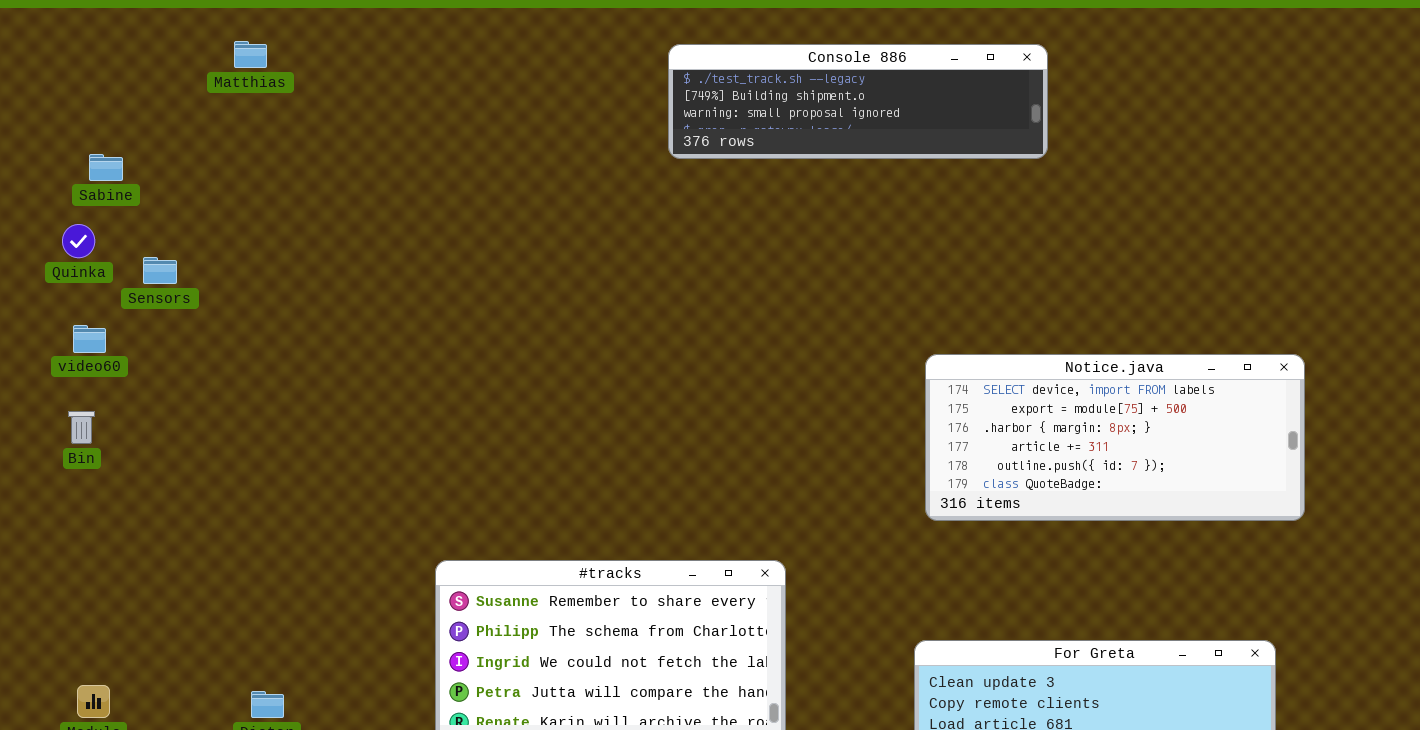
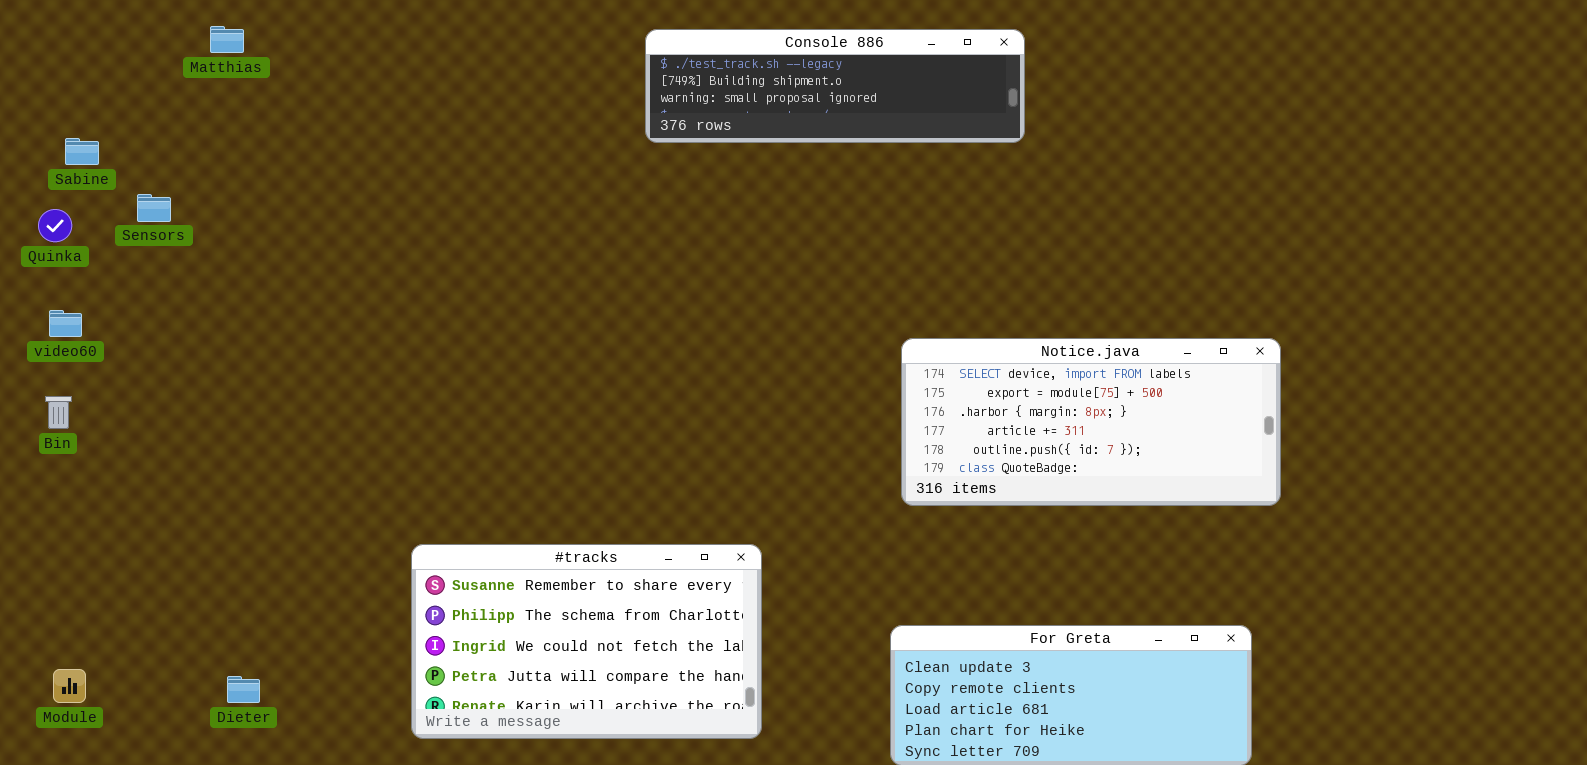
Sensors: [143,257,177,284] -> [137,194,171,222], moved

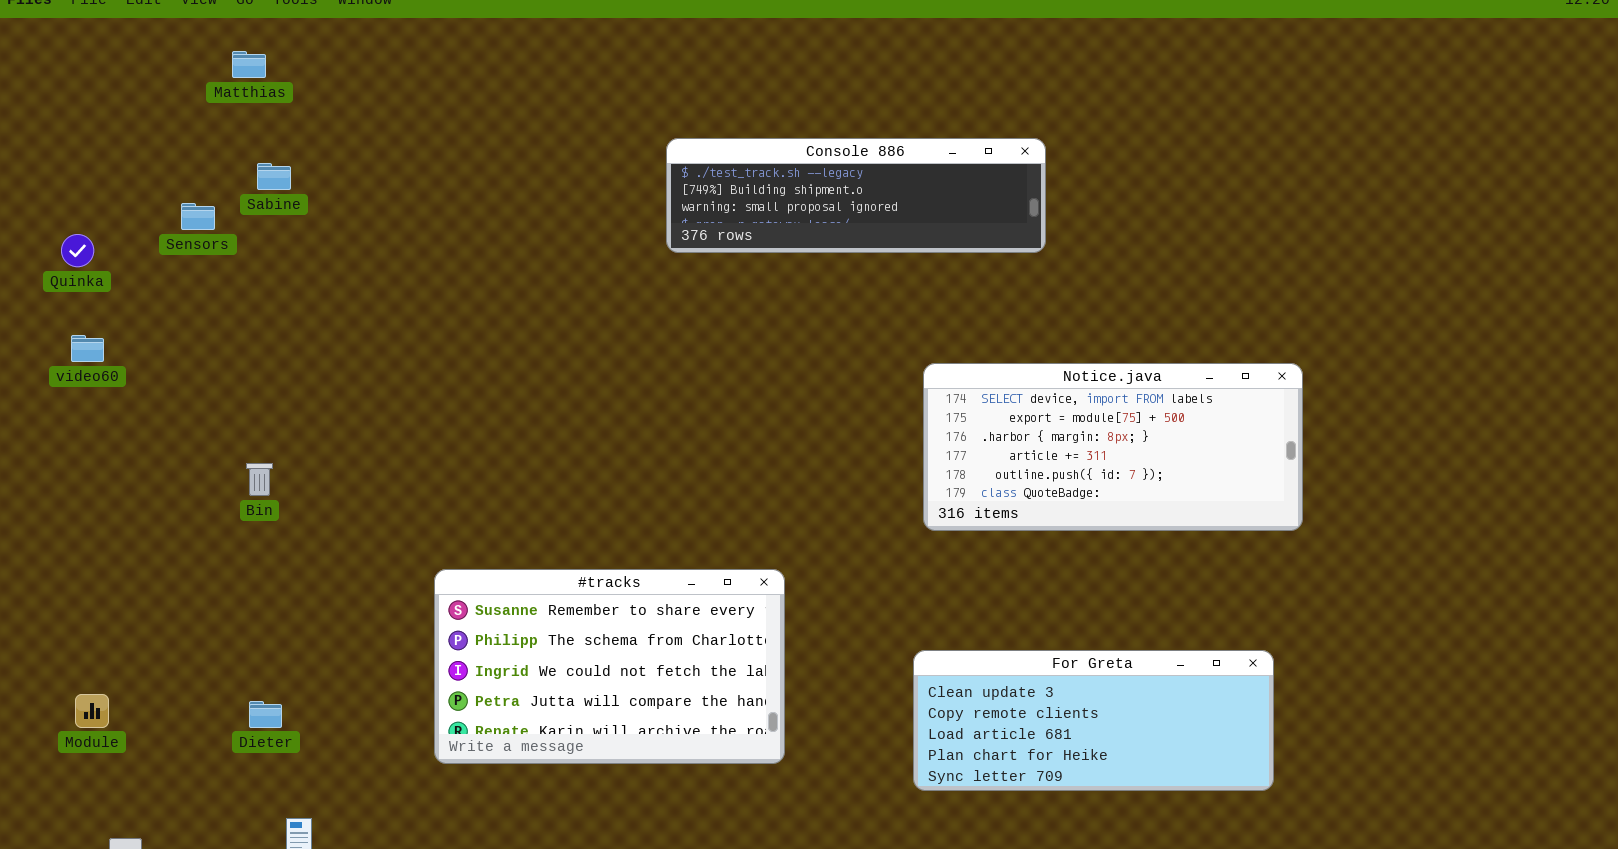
Console 886: [645,29,1025,143] -> [666,138,1046,253], moved
Sabine: [65,138,99,165] -> [257,163,291,190], moved
Sensors: [137,194,171,222] -> [181,203,215,230], moved
Bin: [45,396,72,429] -> [246,463,273,496], moved

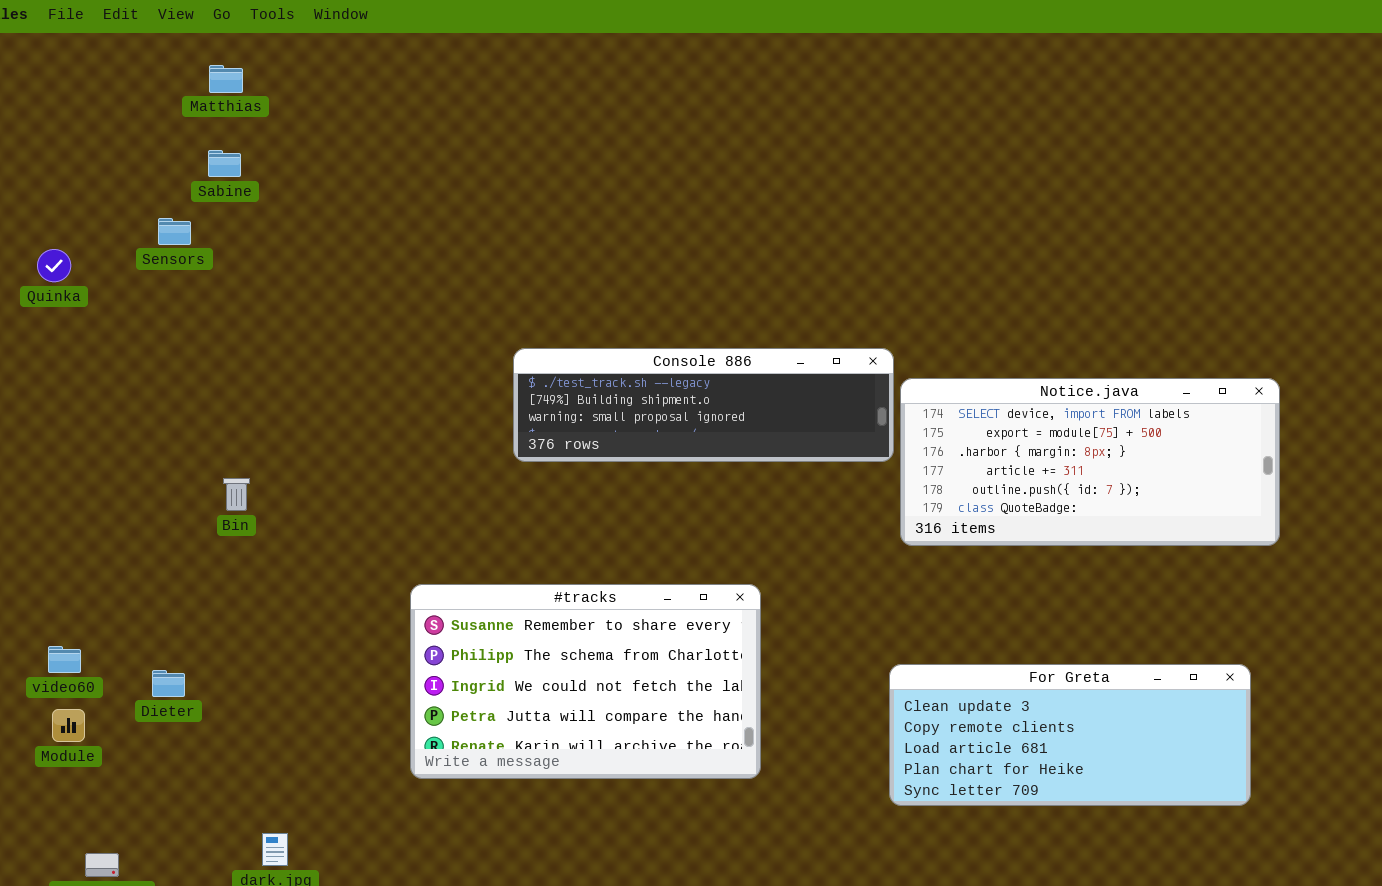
Console 886: [666,138,1046,253] -> [513,348,894,462], moved
Sabine: [257,163,291,190] -> [208,150,241,177], moved
video60: [71,335,104,362] -> [48,646,81,673], moved
Dieter: [249,701,282,728] -> [152,670,185,697], moved

